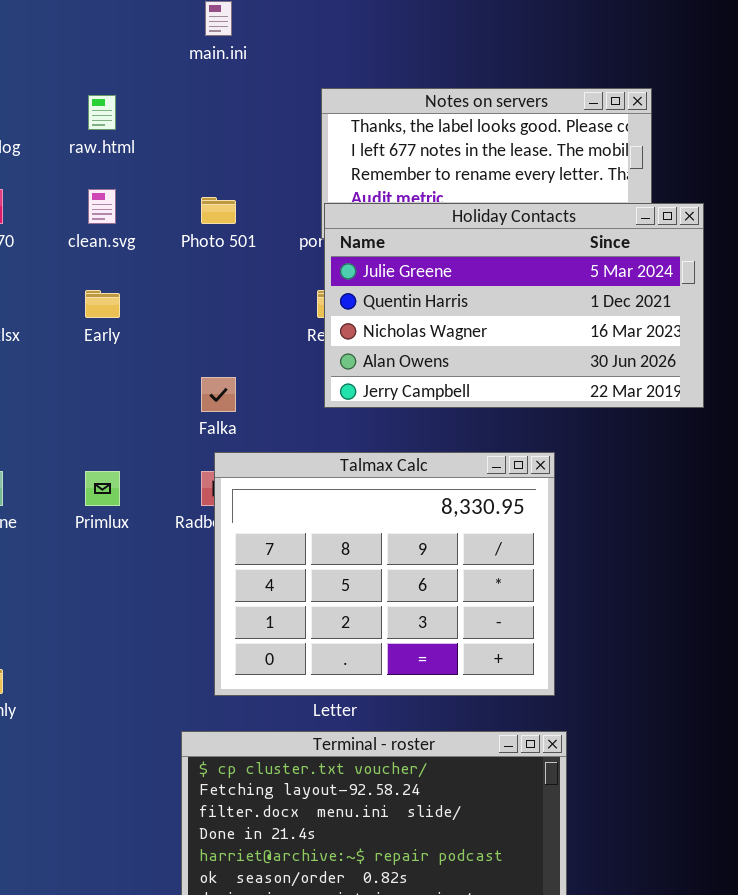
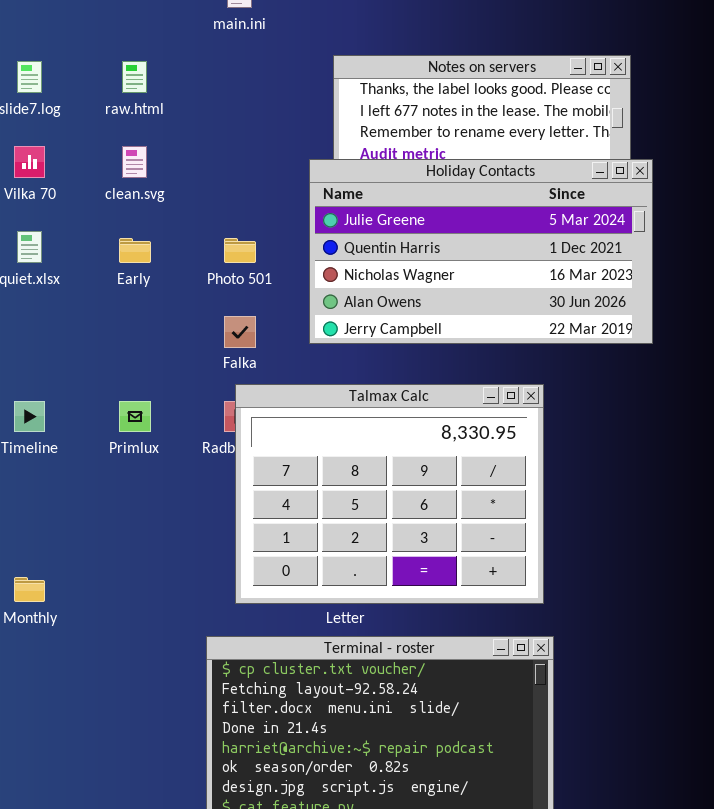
Photo 501: [201,197,236,224] -> [224,238,256,263], moved
Holiday Contacts: [324,203,704,408] -> [309,159,653,344], moved

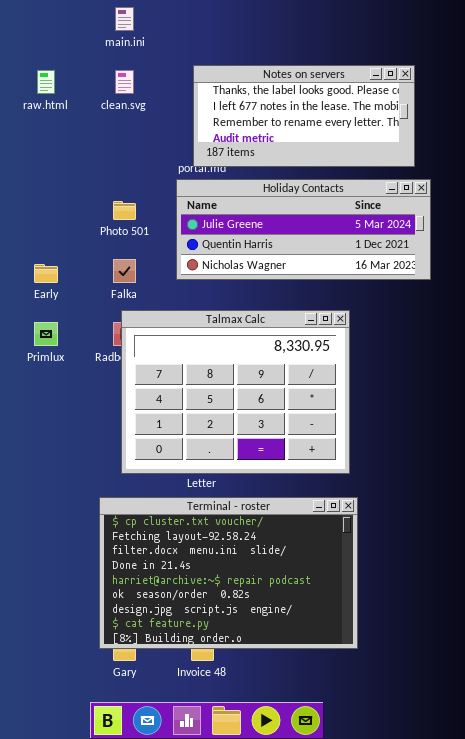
clean.svg: [122,146,147,178] -> [115,70,134,94], moved
Holiday Contacts: [309,159,653,344] -> [176,179,431,280], resized
Early: [119,238,151,263] -> [34,264,58,283], moved

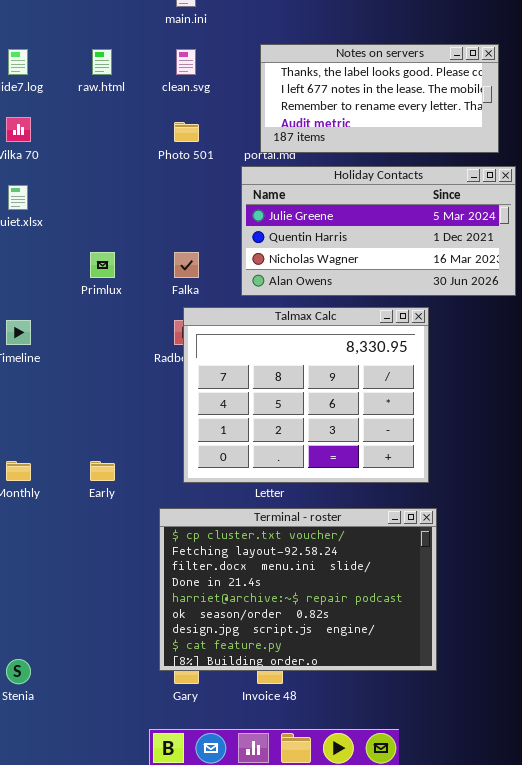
Holiday Contacts: [176,179,431,280] -> [241,166,516,296], resized
Photo 501: [113,201,136,220] -> [174,122,199,142], moved
Early: [34,264,58,283] -> [90,461,115,481], moved
Primlux: [34,322,58,346] -> [90,252,115,278], moved

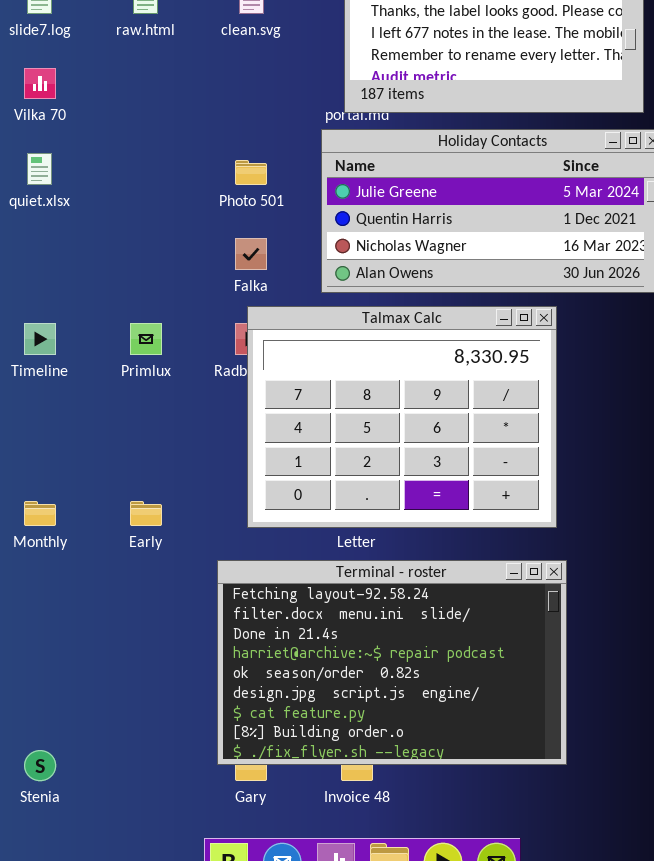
Photo 501: [174,122,199,142] -> [235,160,267,185], moved
Primlux: [90,252,115,278] -> [130,323,162,355], moved
Terminal - roster: [159,508,437,671] -> [217,560,567,765], scrolled down 1 row

